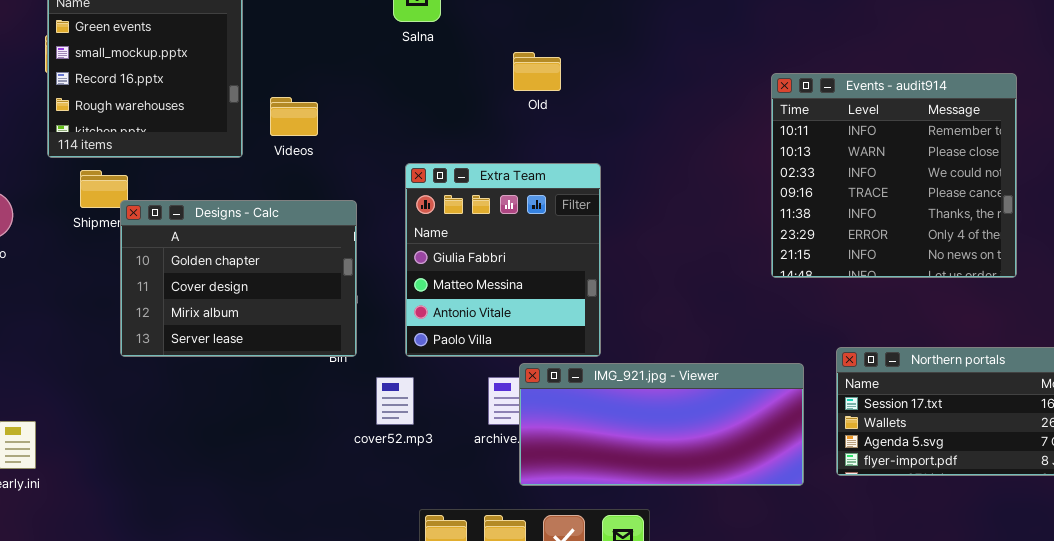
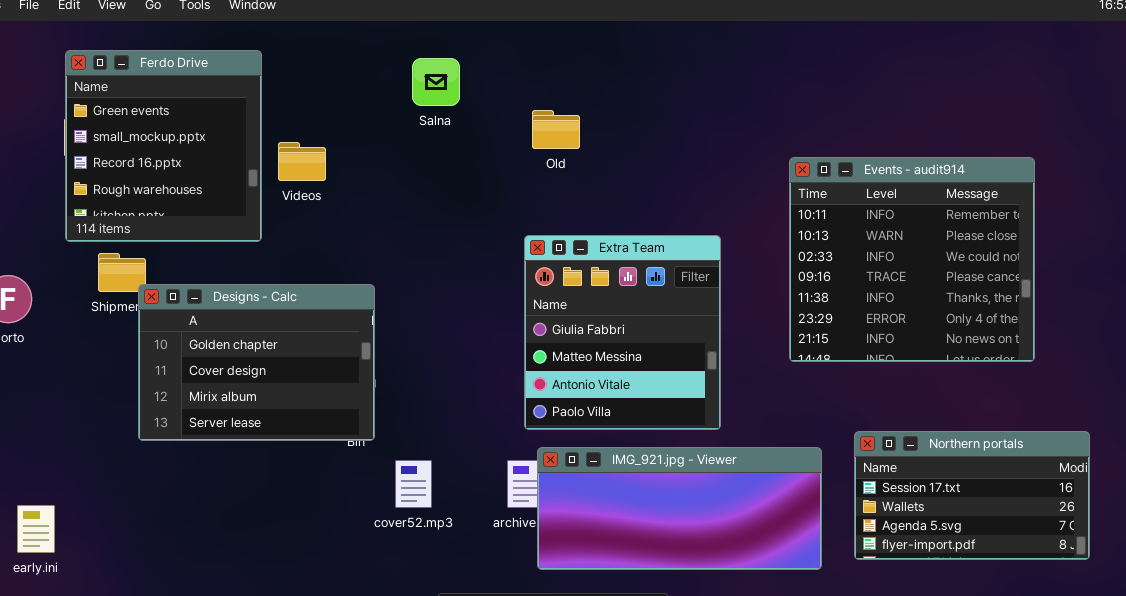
Old: [513,52,561,91] -> [532,110,580,149], moved
Videos: [270,97,318,136] -> [278,142,326,181], moved
Extra Team: [405,163,601,357] -> [524,235,721,430], moved

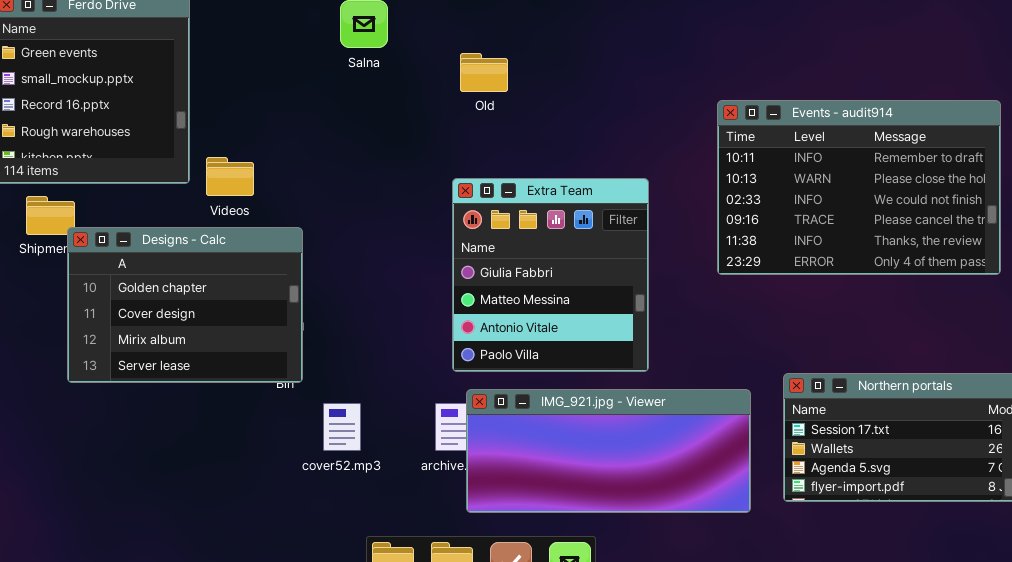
Videos: [278,142,326,181] -> [206,157,254,196], moved
Events - audit914: [789,157,1035,362] -> [717,100,1001,275], resized

